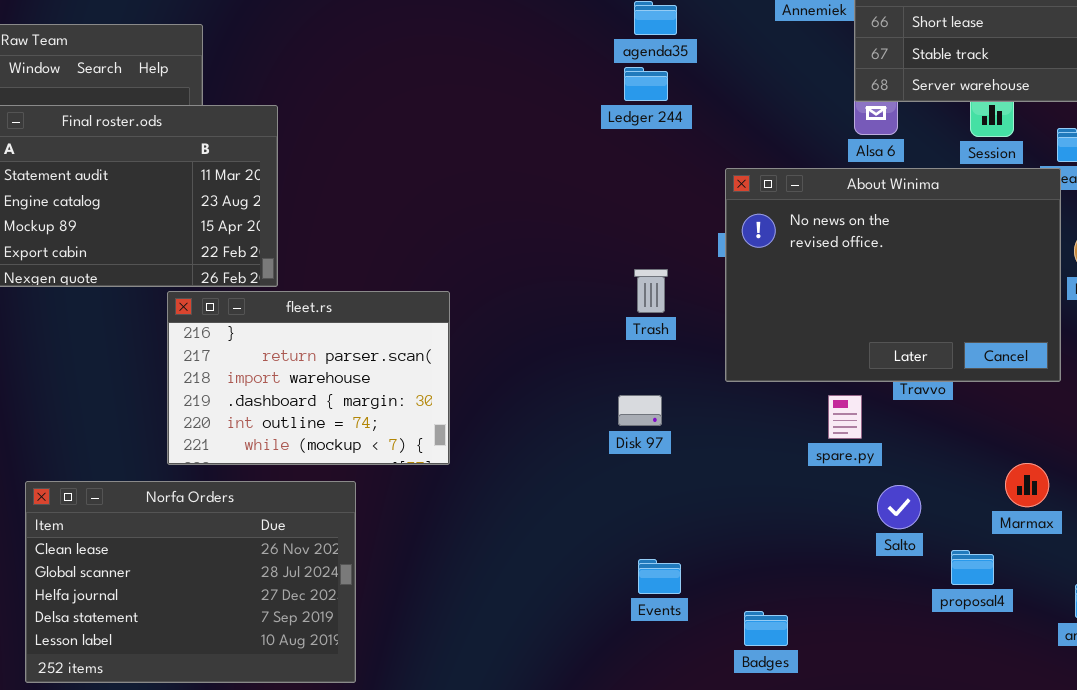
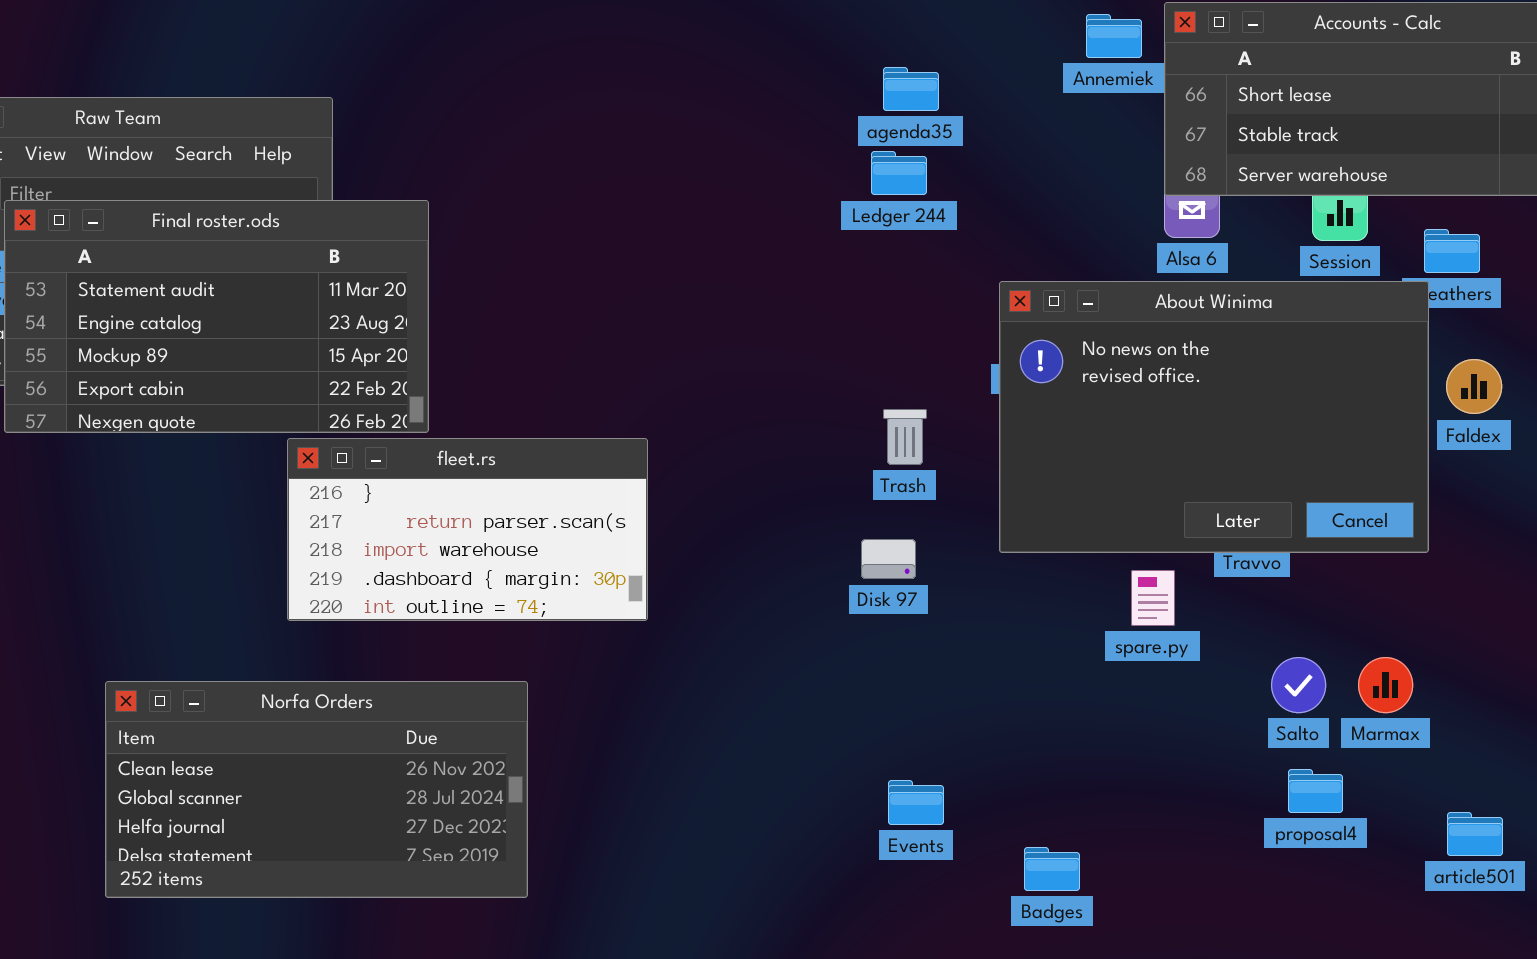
fleet.rs: [167,291,450,465] -> [287,438,648,621], resized
Disk 97: [618,395,662,426] -> [861,539,916,579], moved
Norfa Orders: [25,481,356,683] -> [105,681,528,898], resized
Salto: [877,485,921,529] -> [1271,657,1326,713], moved

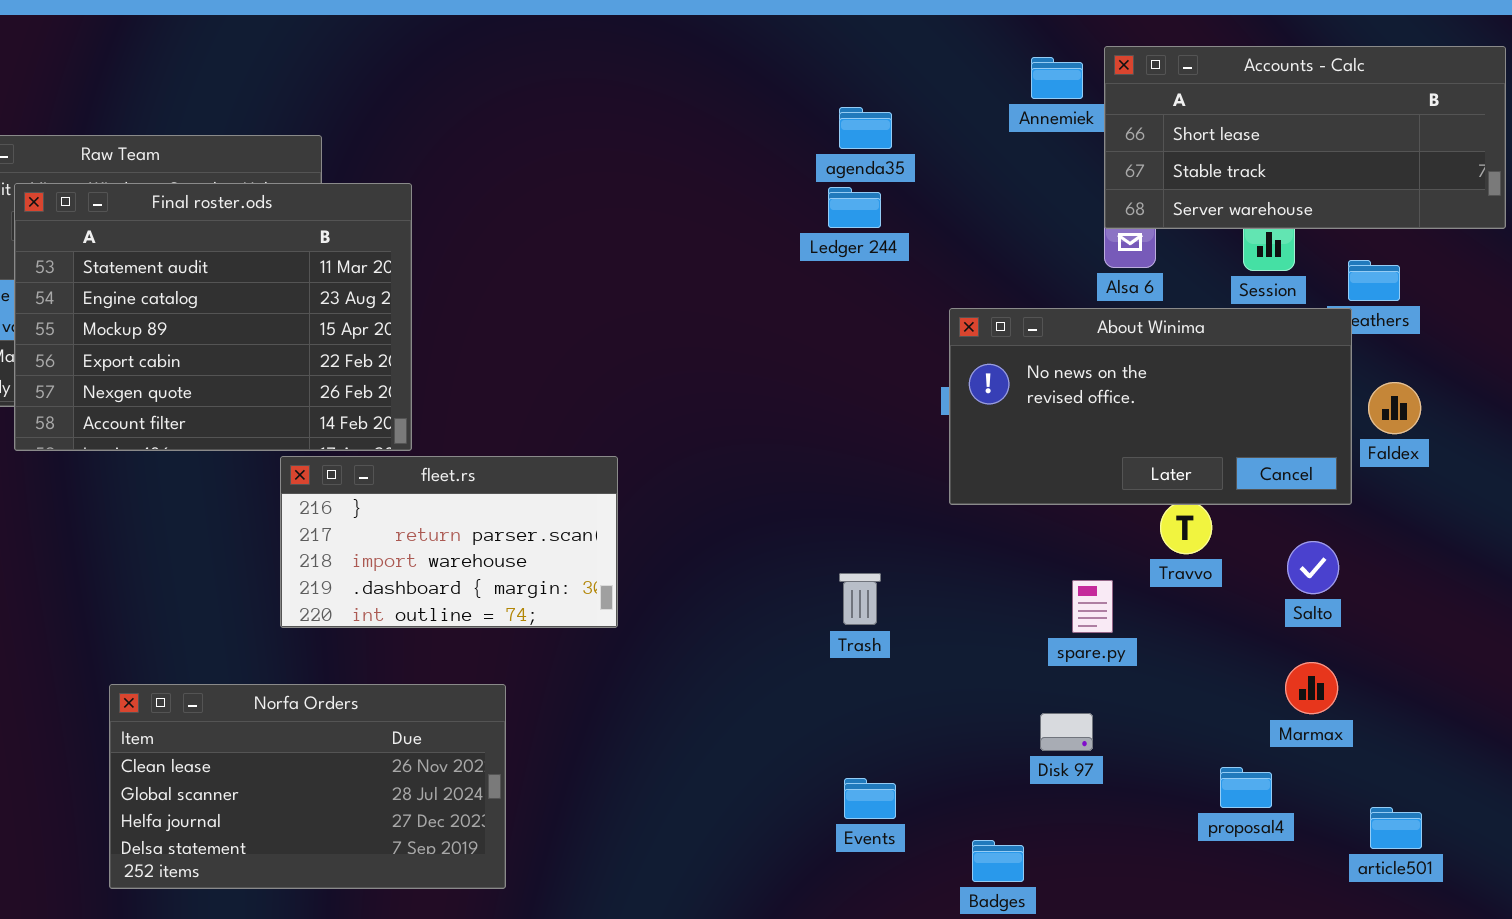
Final roster.ods: [4,200,429,433] -> [14,183,412,451], resized
About Winima: [999,281,1429,553] -> [949,308,1352,505], resized
Trash: [883,409,927,465] -> [839,573,881,625], moved
Disk 97: [861,539,916,579] -> [1040,713,1093,751], moved
Salto: [1271,657,1326,713] -> [1287,541,1339,594], moved

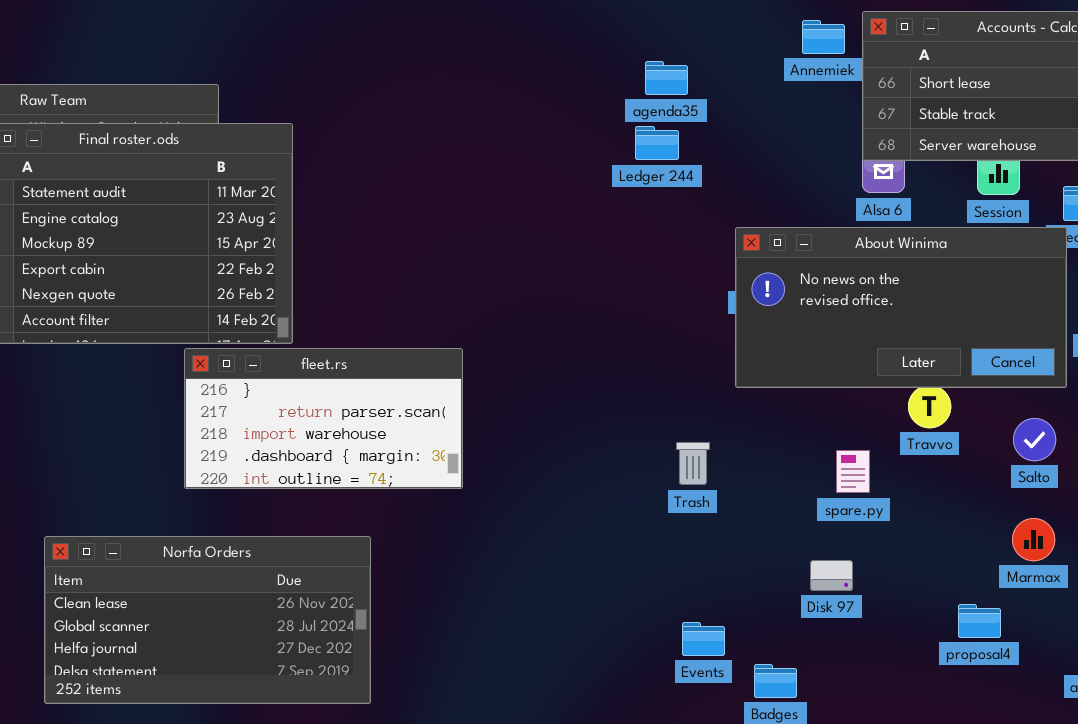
Trash: [839,573,881,625] -> [676,442,710,485], moved
Events: [844,778,896,819] -> [682,622,725,656], moved

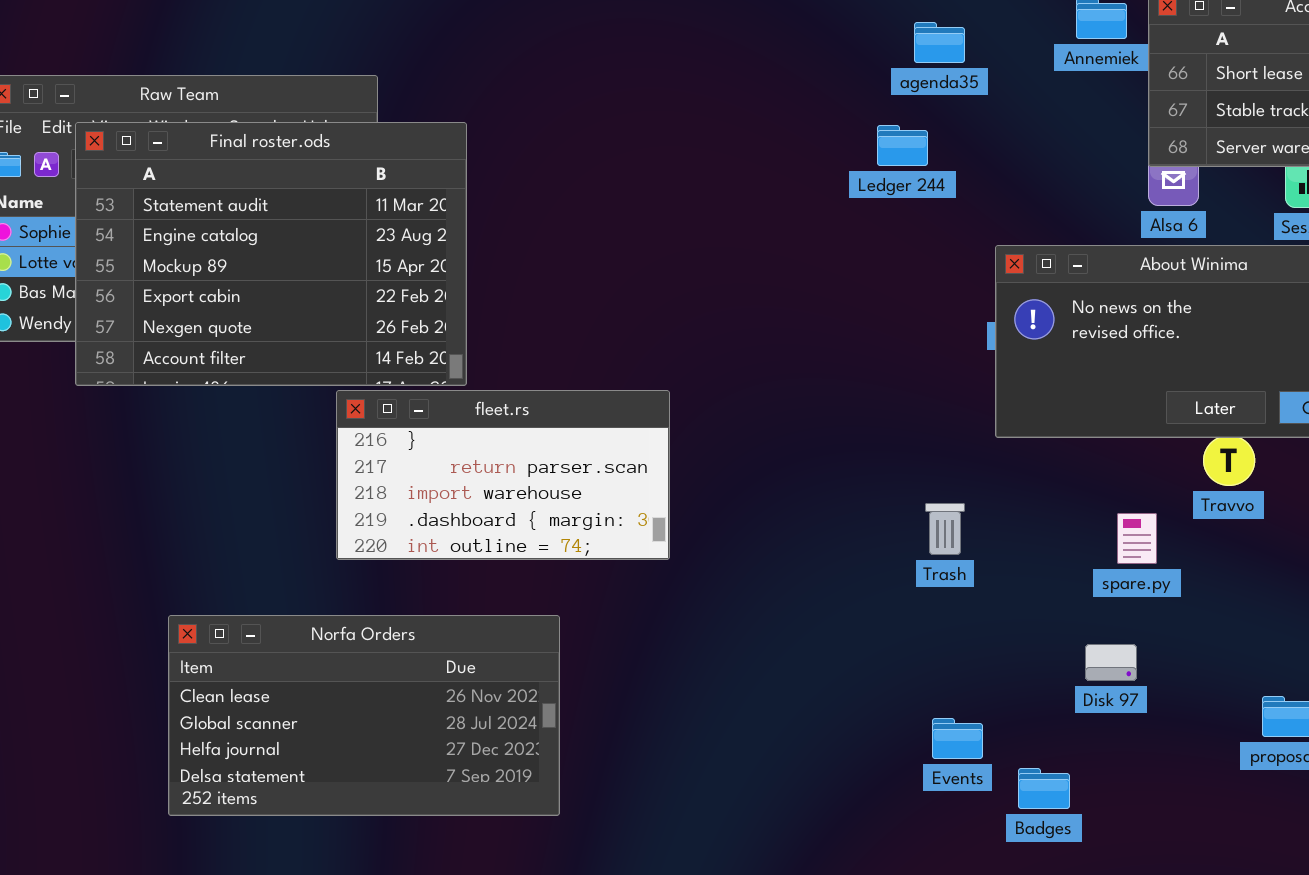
agenda35: [645,61,688,95] -> [914,22,965,63], moved

